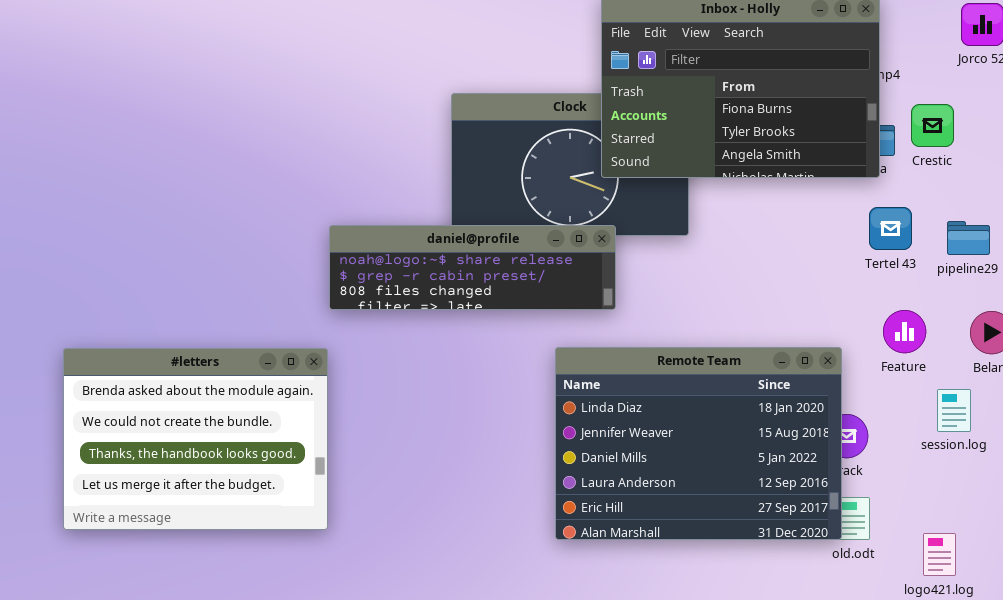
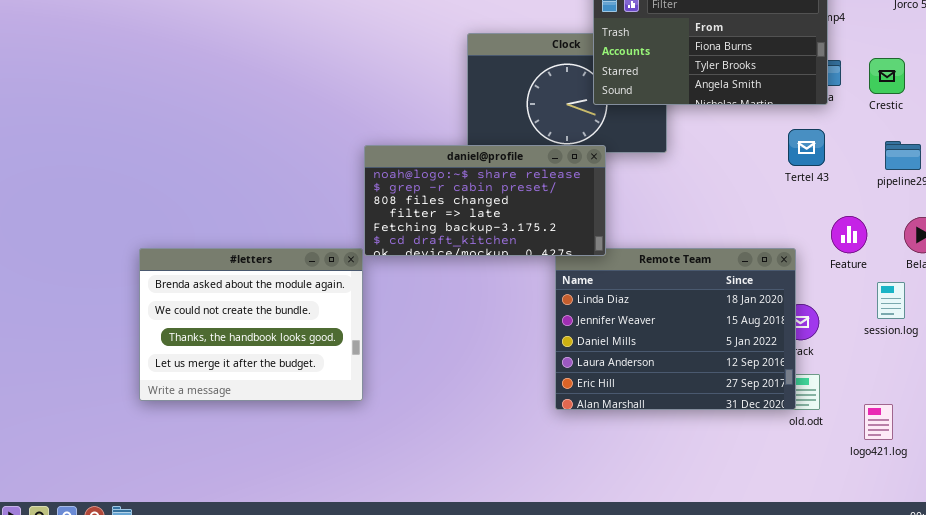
Crestic: [911,104,954,147] -> [869,58,905,94], moved
Tertel 43: [869,207,912,250] -> [788,129,825,166], moved
daniel@profile: [329,225,616,310] -> [364,145,606,256], resized

